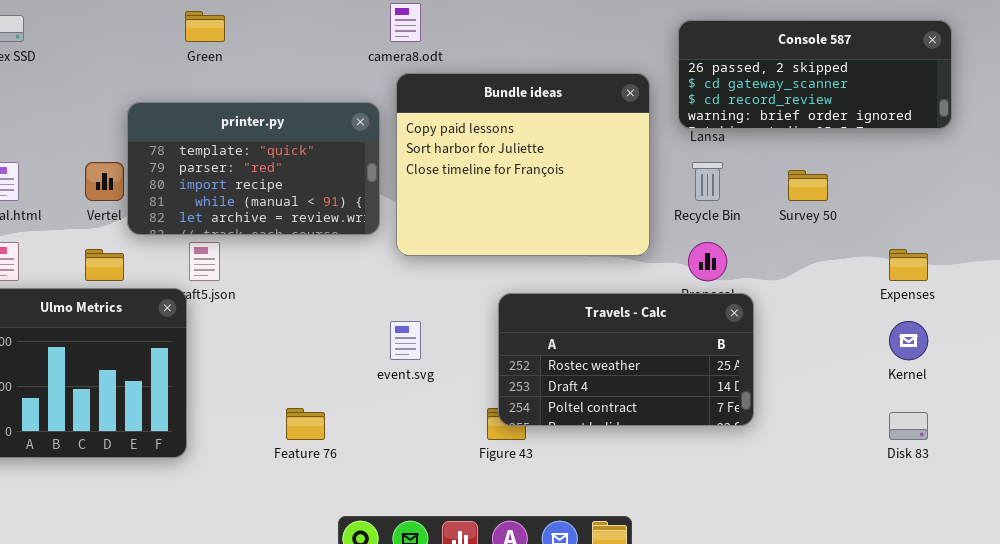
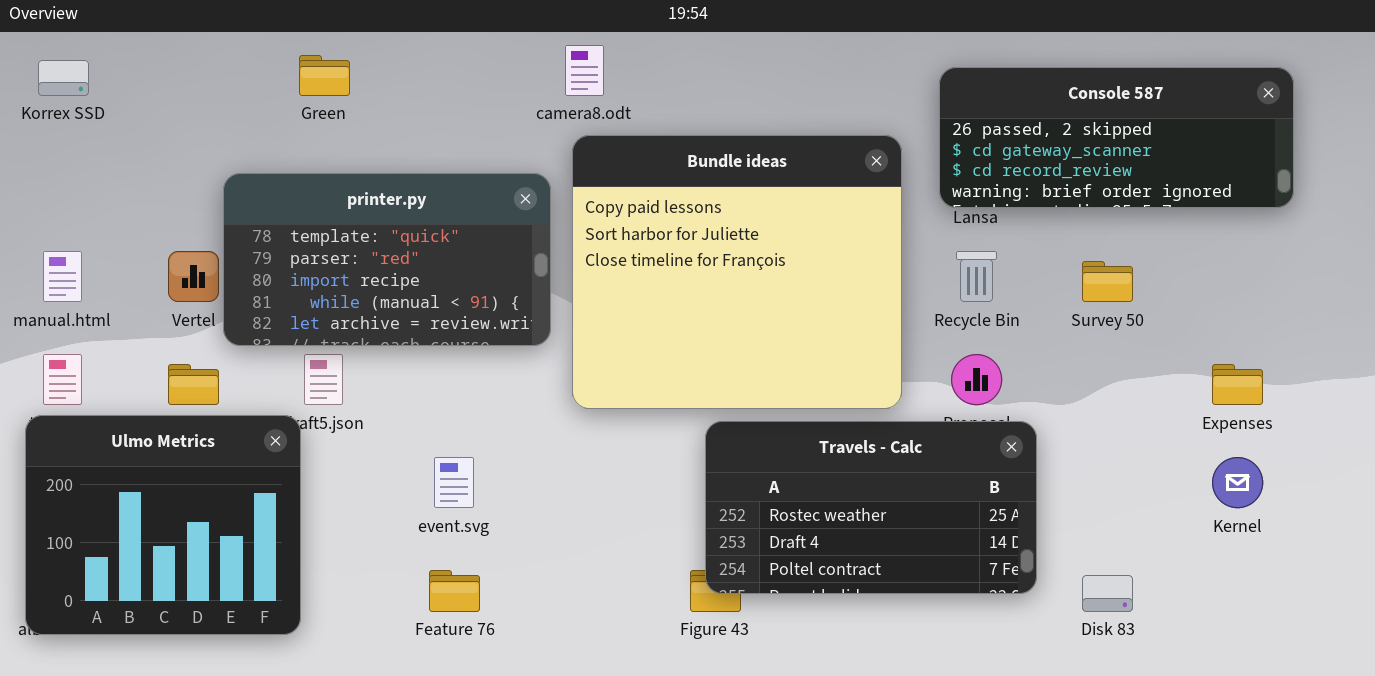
Bundle ideas: [396,73,650,256] -> [572,135,902,409], resized
event.svg: [390,321,421,360] -> [434,457,474,508], moved
Disk 83: [889,412,928,440] -> [1082,575,1133,612], moved

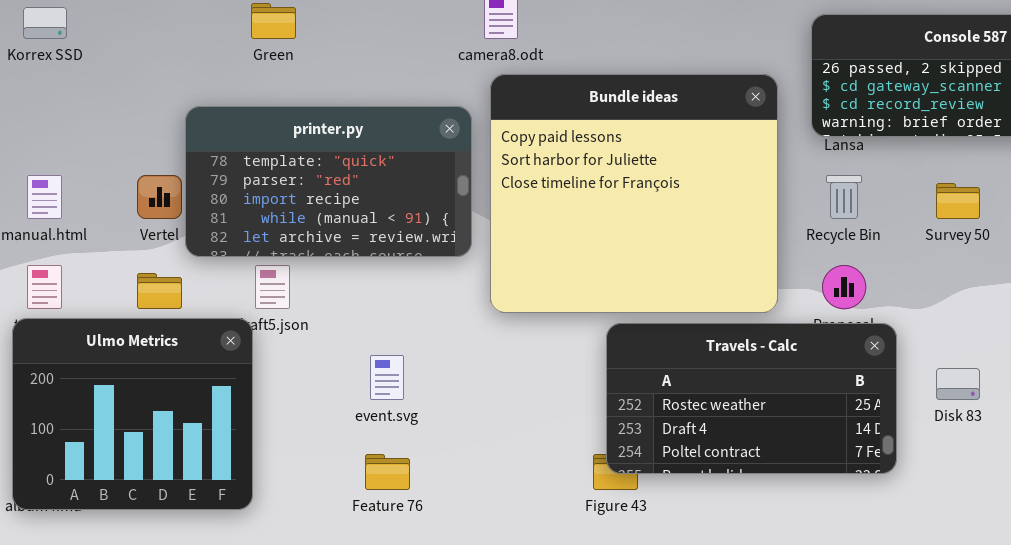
Disk 83: [1082,575,1133,612] -> [936,368,980,400], moved

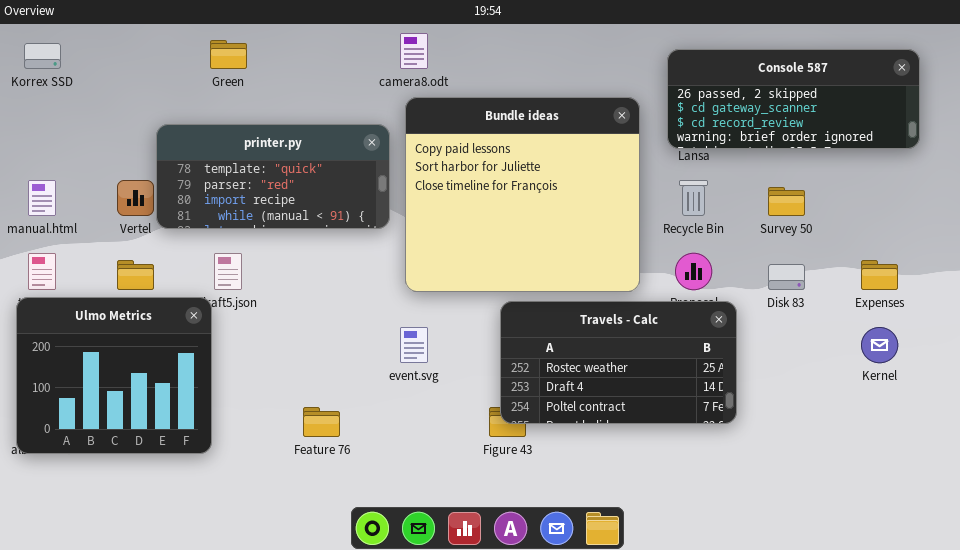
printer.py: [185,106,472,257] -> [156,124,390,229], resized
event.svg: [370,355,404,400] -> [400,327,428,363], moved
Disk 83: [936,368,980,400] -> [768,264,805,290], moved

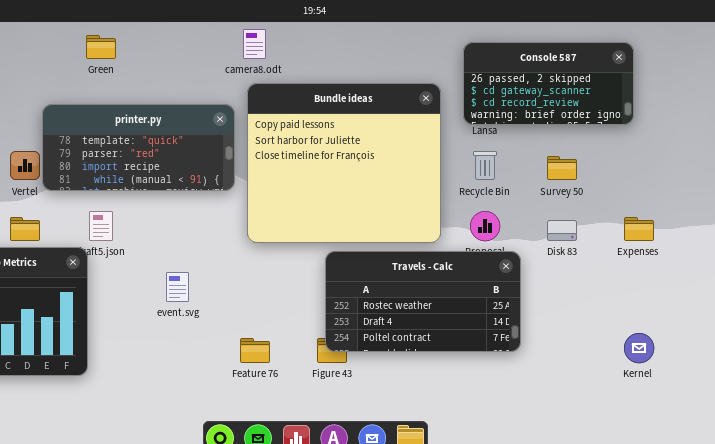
Console 587: [667,49,920,149] -> [463,42,634,125], resized
event.svg: [400,327,428,363] -> [166,272,189,302], moved
Kernel: [861,327,898,363] -> [624,333,654,363], moved
Feature 76: [303,407,340,437] -> [240,338,270,363], moved

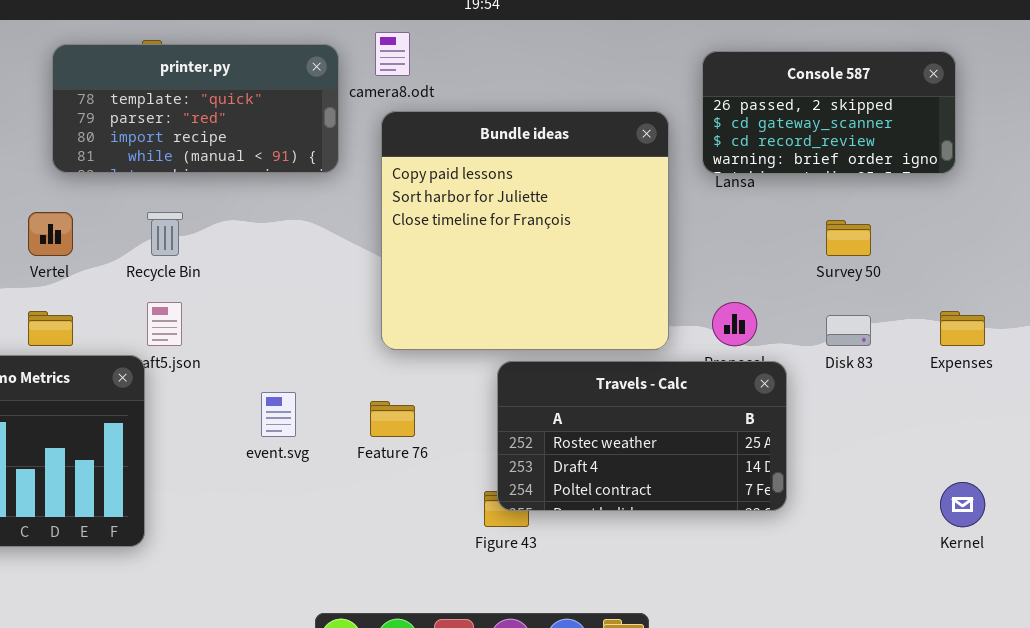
printer.py: [42,104,235,191] -> [52,44,339,173], moved
Recycle Bin: [473,151,497,180] -> [147,212,183,256], moved
Feature 76: [240,338,270,363] -> [370,401,415,437], moved

